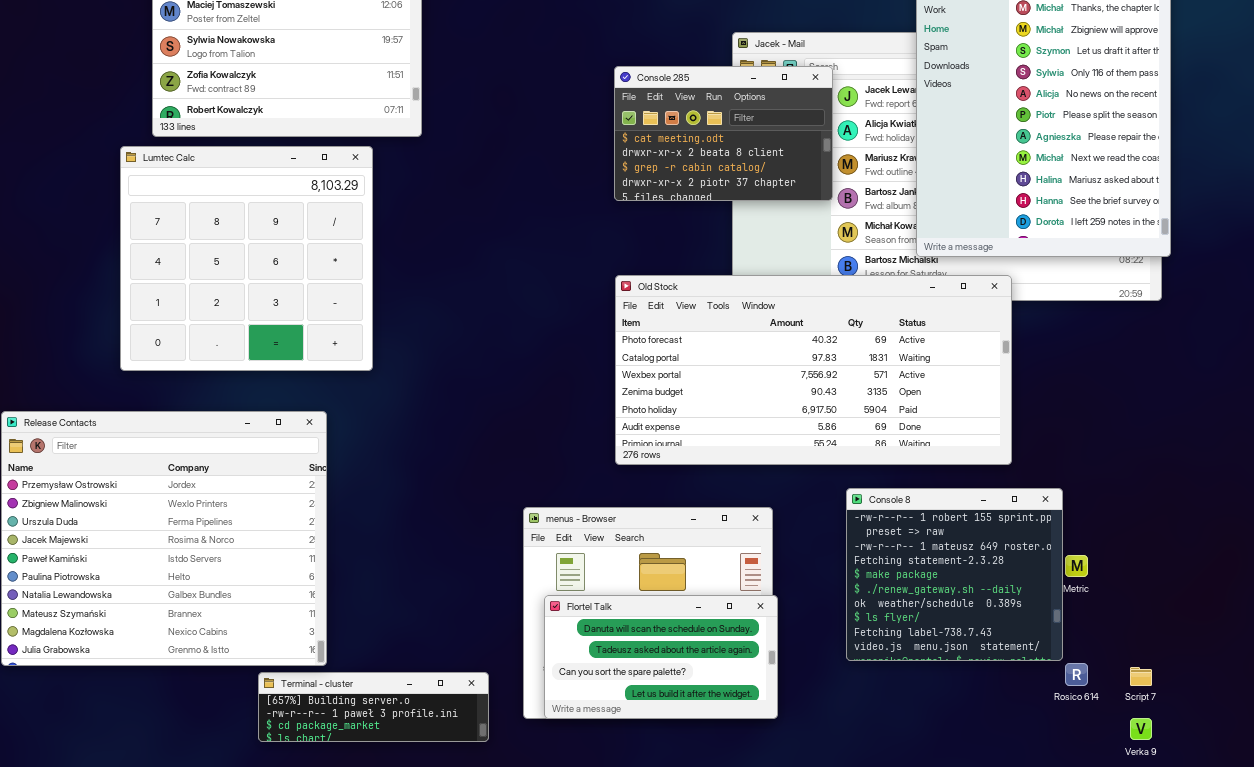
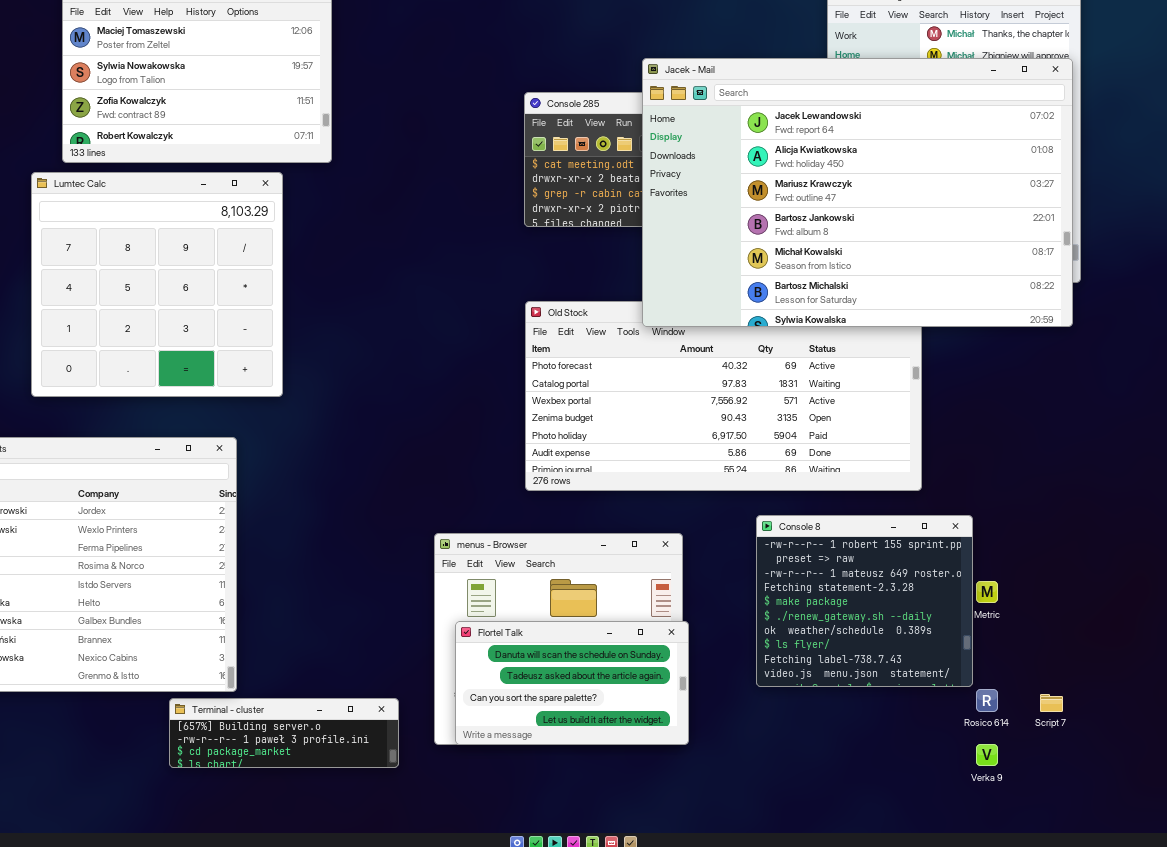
Jacek - Mail: [732,32,1162,301] -> [642,58,1073,327], raised
Verka 9: [1130,718,1152,740] -> [976,744,998,766], moved

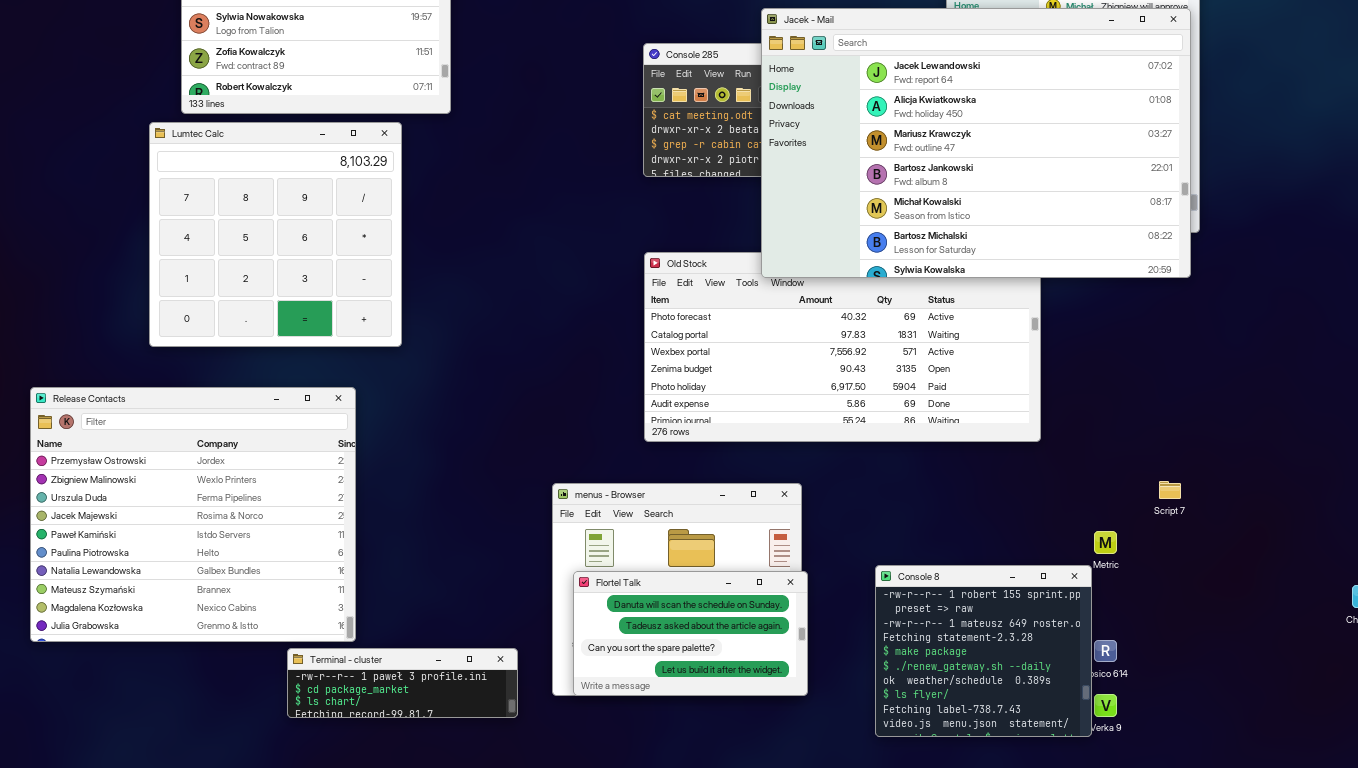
Console 8: [756,515,973,687] -> [875,565,1092,737], moved
Script 7: [1040,694,1063,712] -> [1159,481,1181,499], moved
Terminal - cluster: [169,698,399,768] -> [287,648,518,718], scrolled down 1 row

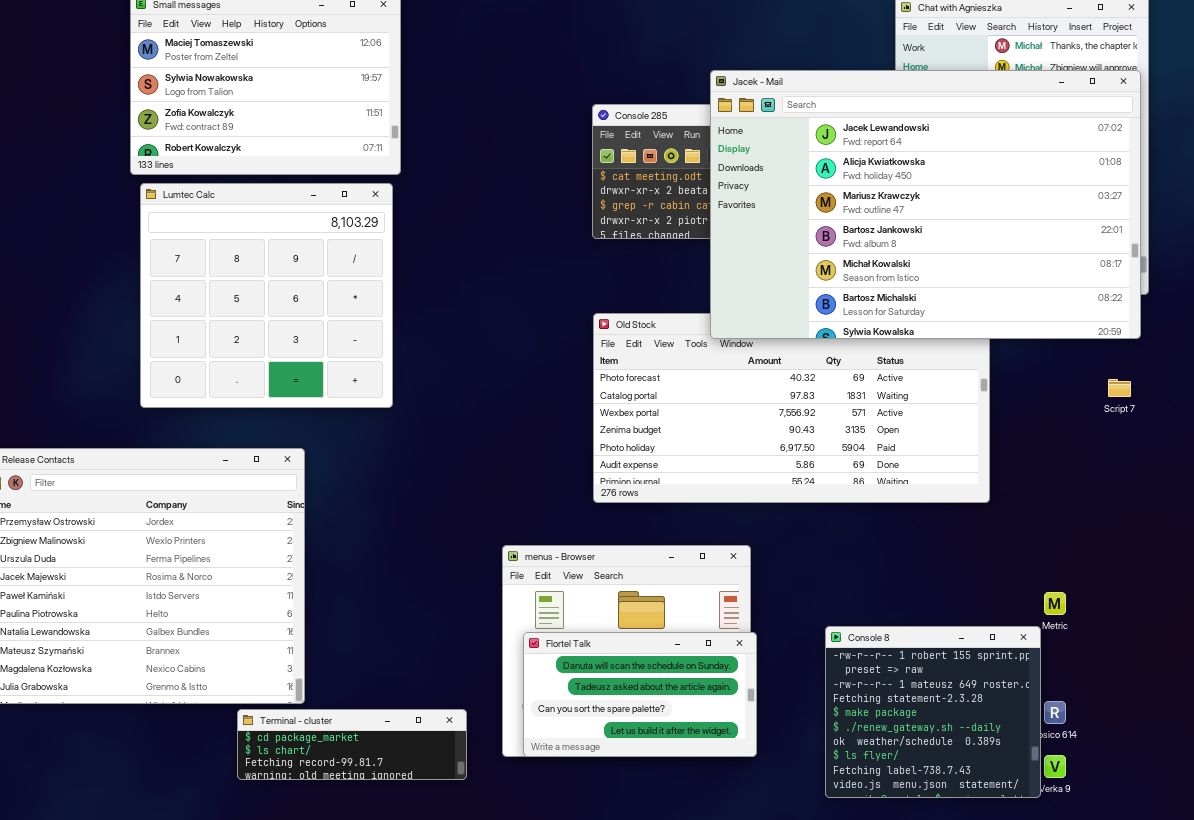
Lumtec Calc: [149,122,402,347] -> [140,183,393,408], moved
Script 7: [1159,481,1181,499] -> [1108,379,1131,397], moved
Terminal - cluster: [287,648,518,718] -> [237,709,467,780], scrolled down 1 row

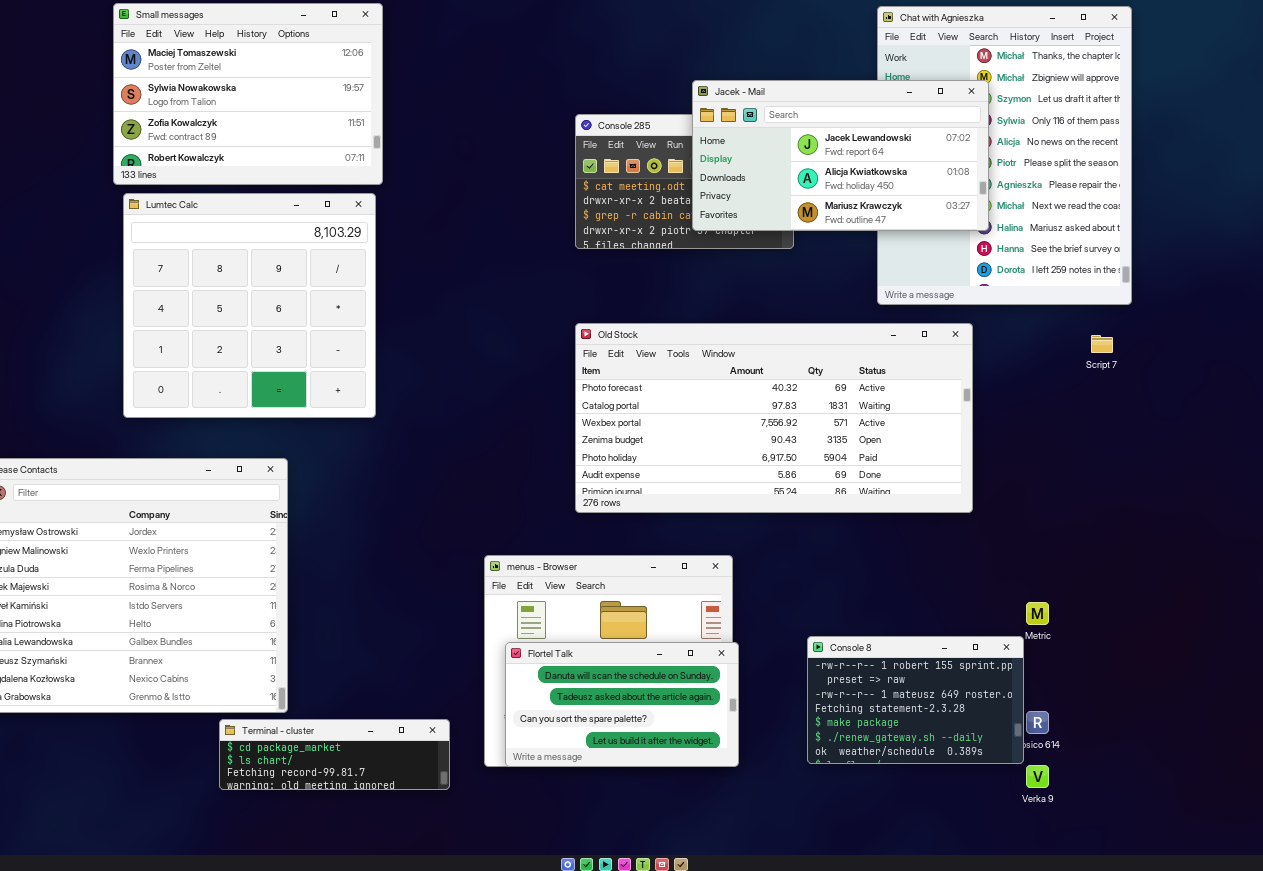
Jacek - Mail: [710,70,1141,339] -> [692,80,989,231], resized
Script 7: [1108,379,1131,397] -> [1091,335,1113,353], moved
Console 8: [825,626,1041,798] -> [807,636,1024,764], resized

